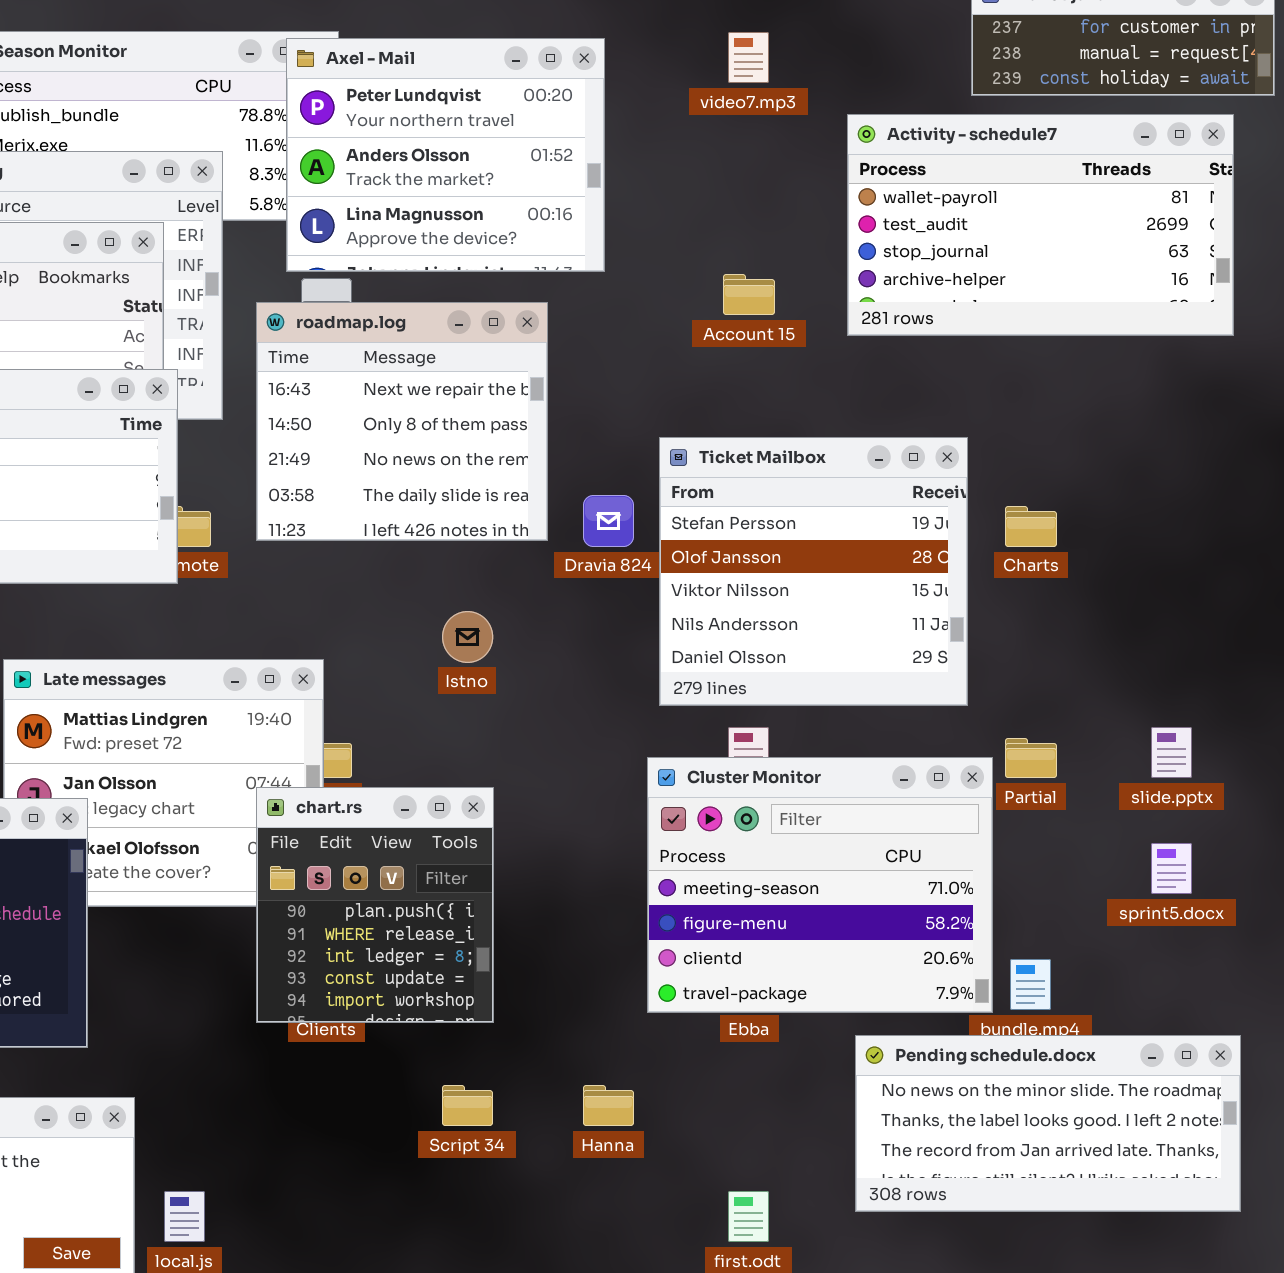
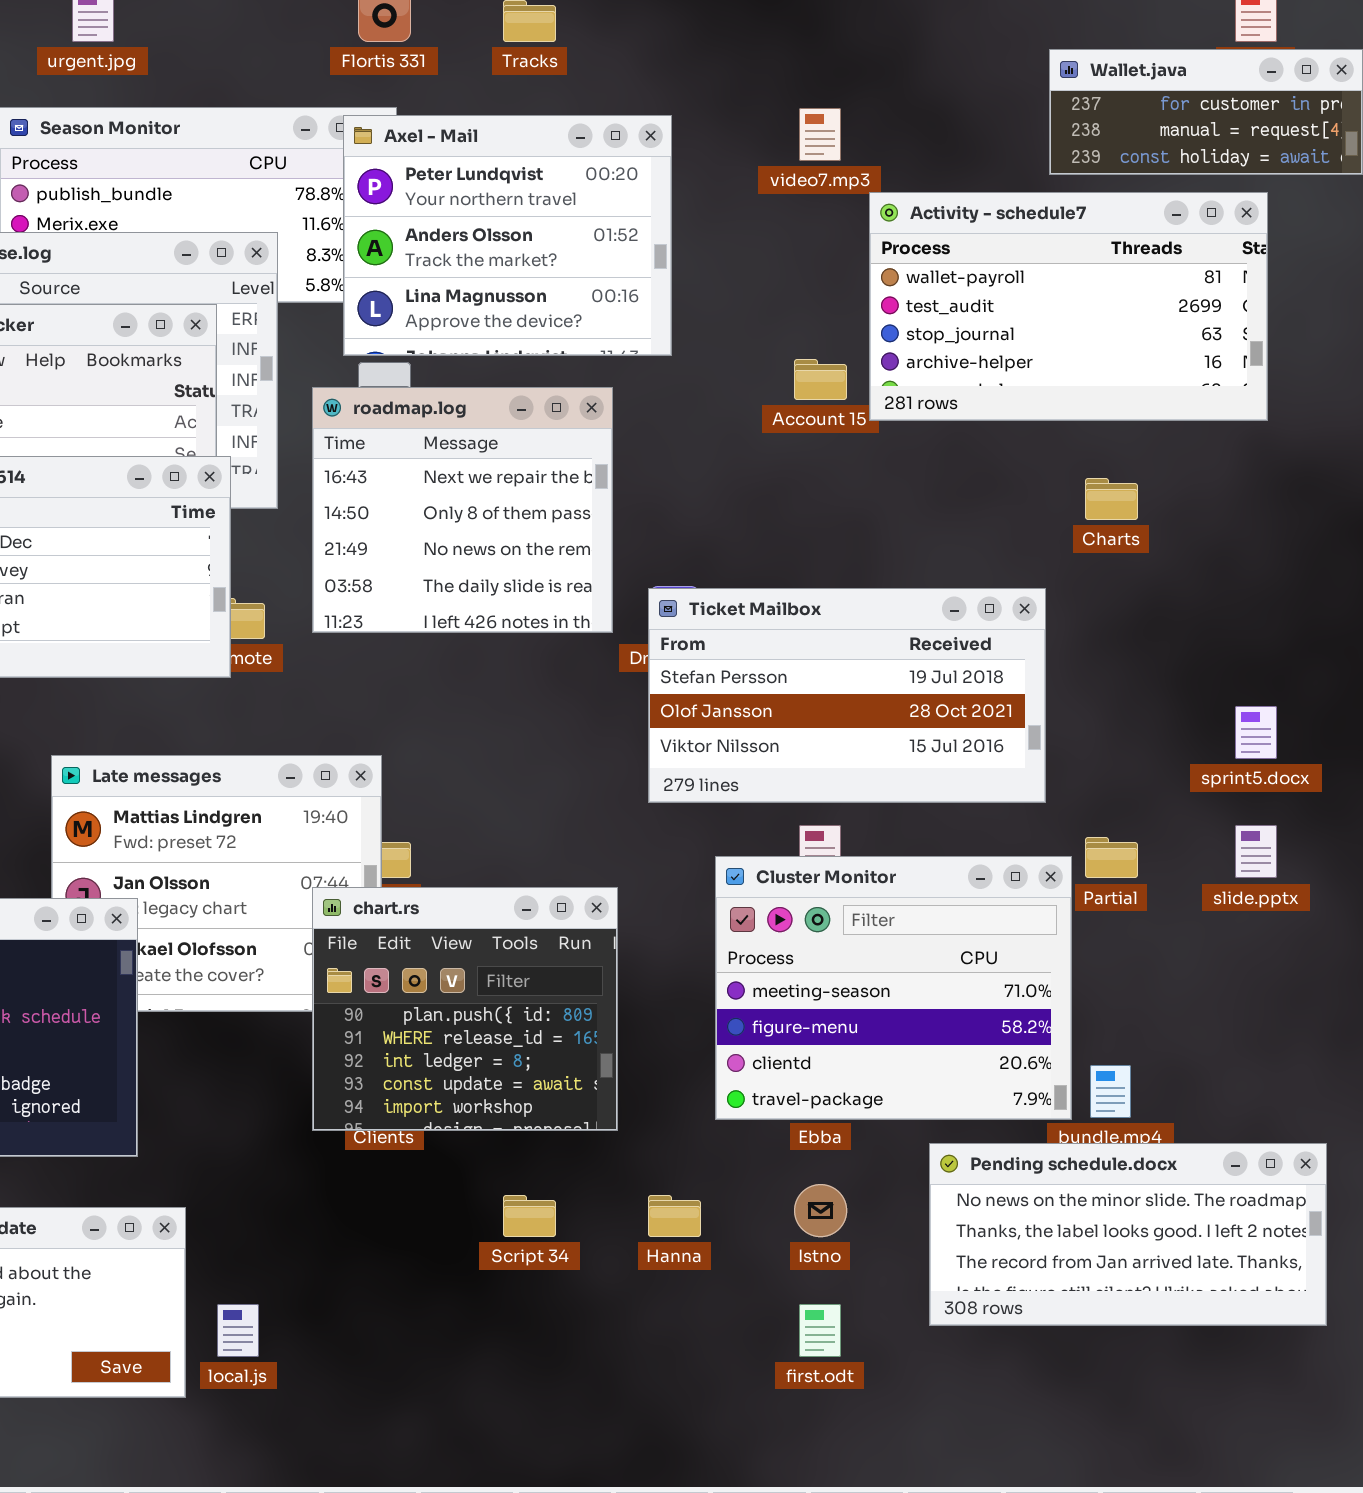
Activity - schedule7: [847,114,1234,336] -> [869,192,1268,421], moved
Ticket Mailbox: [659,437,968,706] -> [648,588,1046,803], resized
Charts: [1005,506,1057,547] -> [1085,478,1138,520], moved
Istno: [442,611,493,663] -> [794,1184,847,1237], moved
chart.rs: [256,787,494,1023] -> [312,887,618,1131], resized
sprint5.docx: [1151,843,1192,894] -> [1235,706,1277,759], moved

